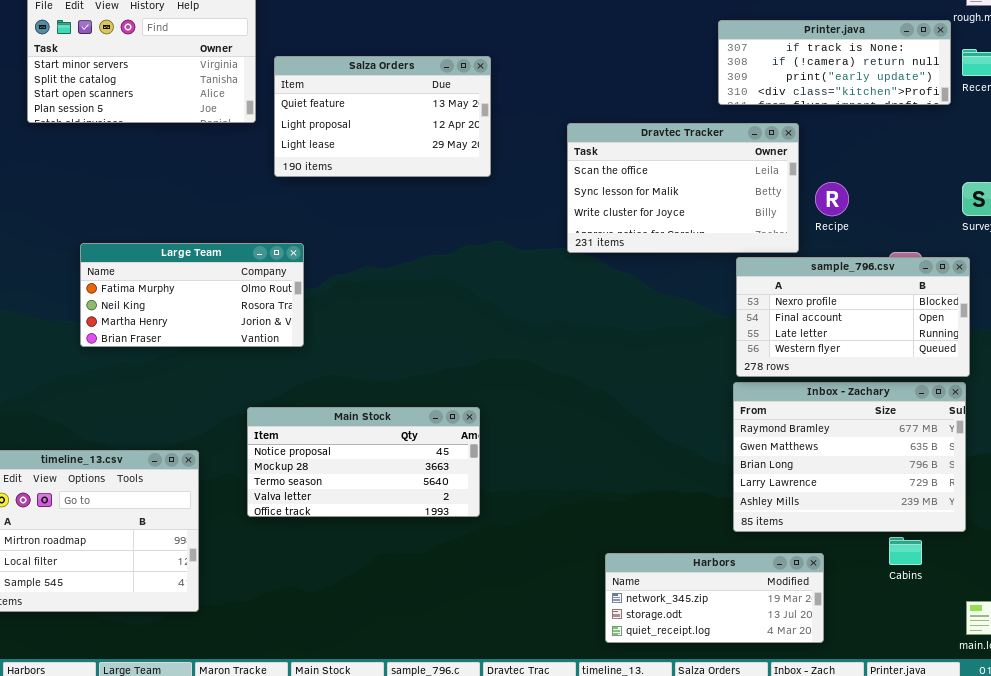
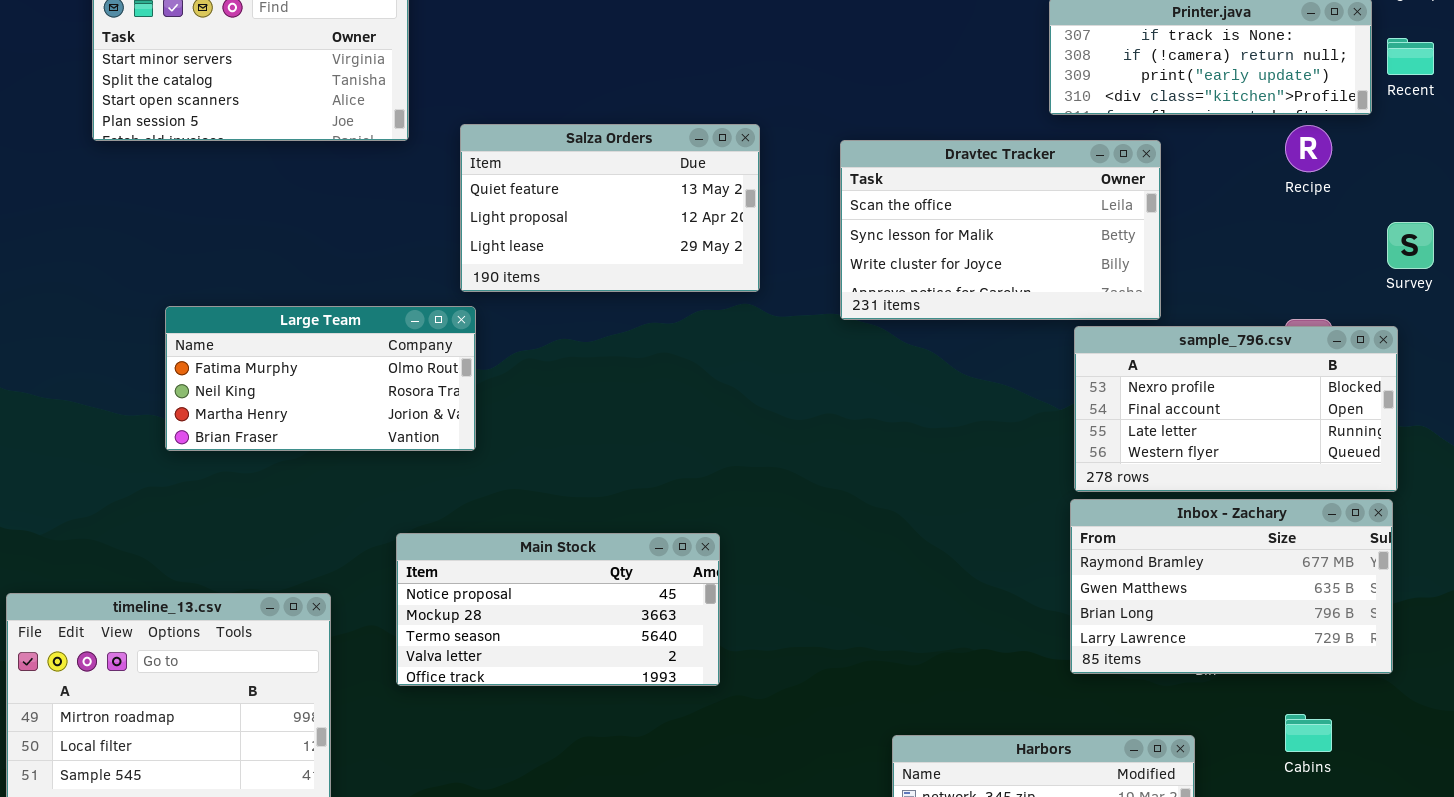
Salza Orders: [274,56,491,177] -> [460,124,760,292], moved
Recipe: [815,182,849,216] -> [1285,125,1332,172], moved
Inbox - Zachary: [733,382,966,532] -> [1070,499,1393,674], resized

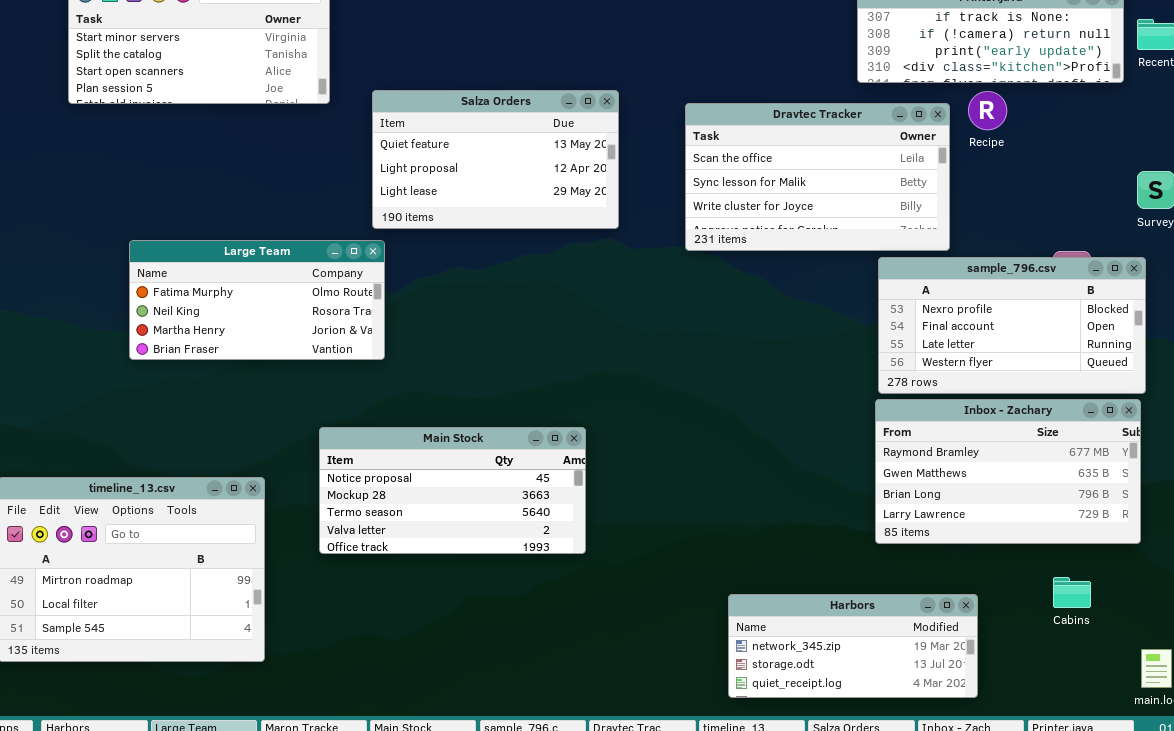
Recipe: [1285,125,1332,172] -> [968,91,1007,130], moved

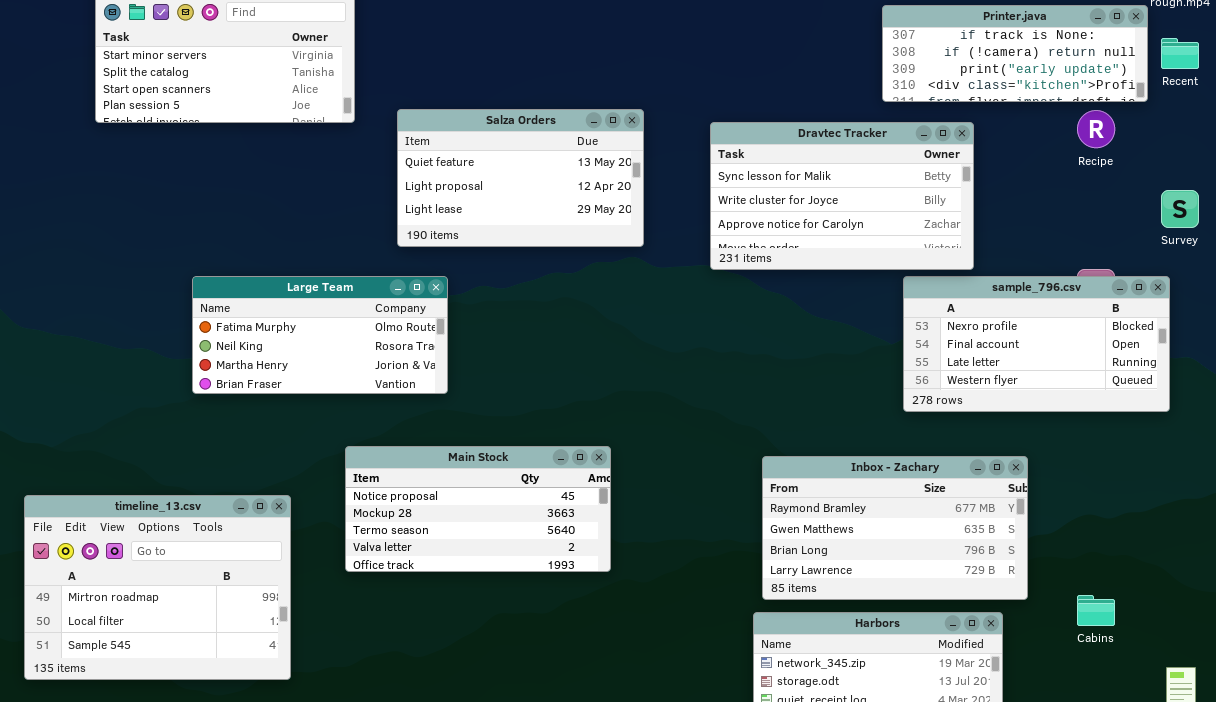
Recipe: [968,91,1007,130] -> [1077,110,1115,148], moved
Dravtec Tracker: [685,103,950,251] -> [710,122,974,270], scrolled down 1 row
Large Team: [129,240,385,360] -> [192,276,448,394], moved
Inbox - Zachary: [875,399,1141,544] -> [762,456,1028,600], moved

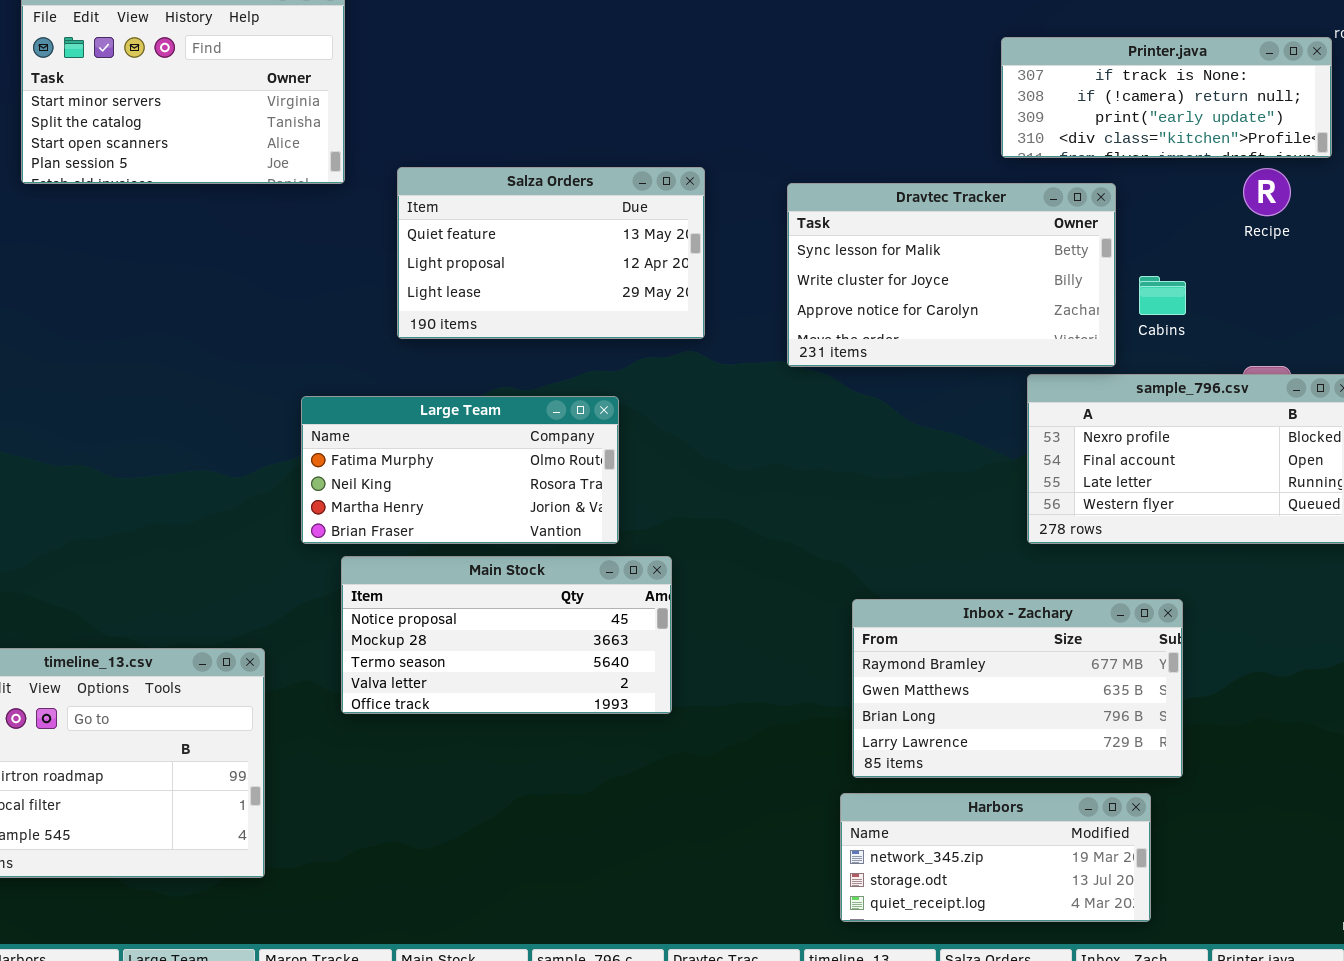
Large Team: [192,276,448,394] -> [301,396,619,544], moved
Main Stock: [345,446,611,572] -> [341,556,672,714], moved
Cabins: [1077,595,1115,626] -> [1139,276,1186,315], moved

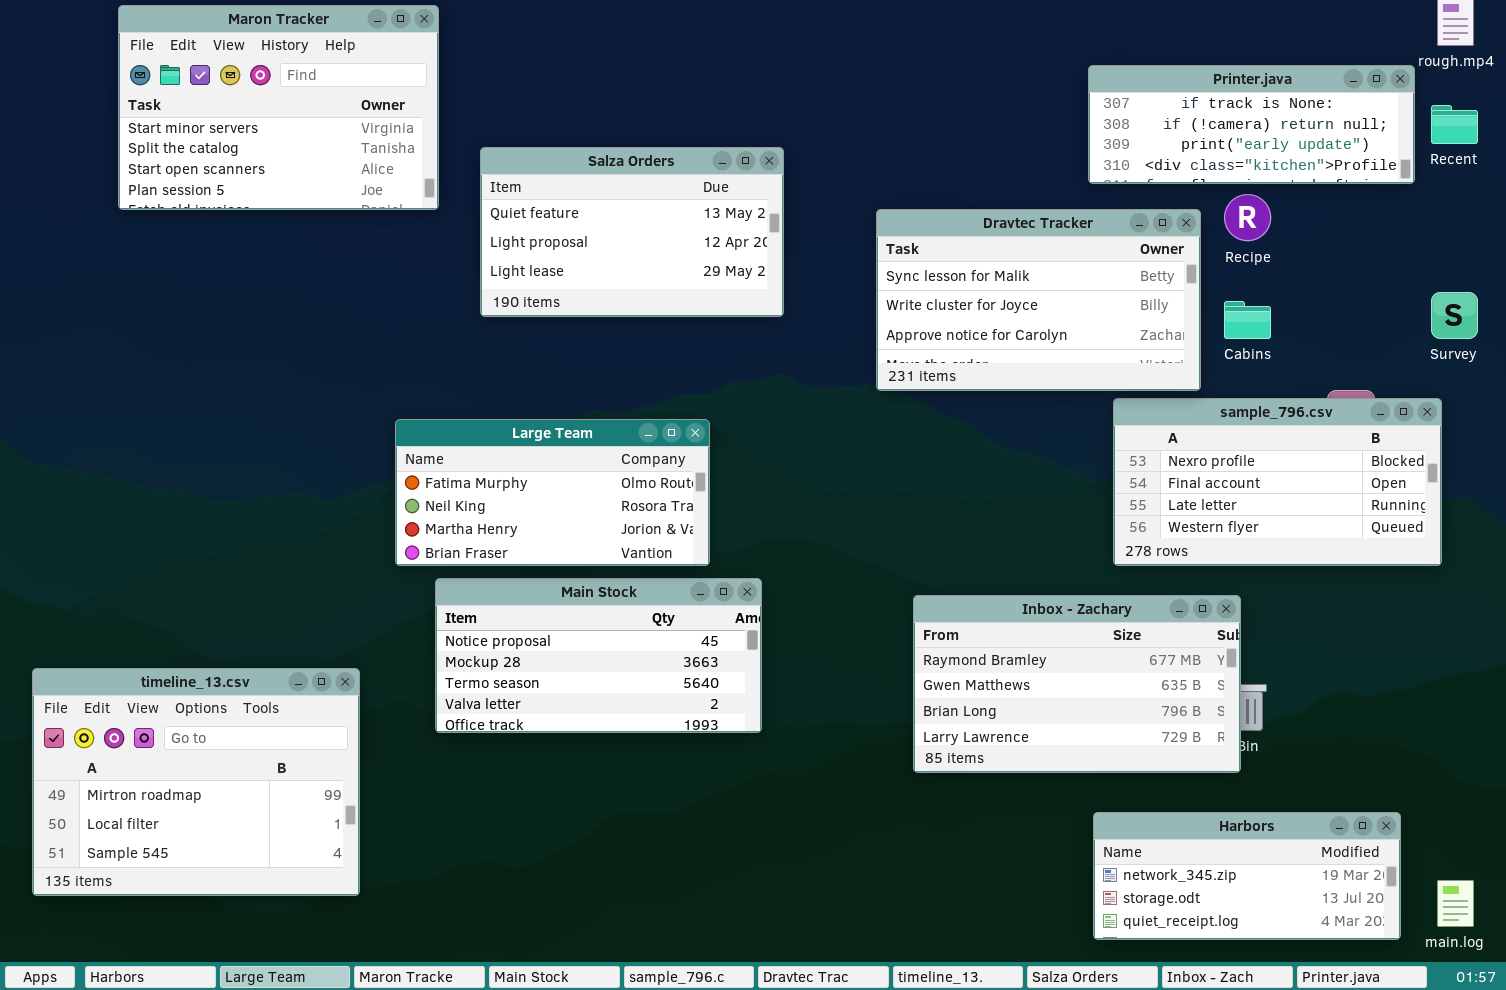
Salza Orders: [397,167,705,339] -> [480,147,784,317], moved
Recipe: [1243,168,1291,216] -> [1224,194,1271,241], moved
Inbox - Zachary: [852,599,1183,778] -> [913,595,1241,773], moved
Harbors: [840,793,1151,922] -> [1093,812,1401,940], moved

